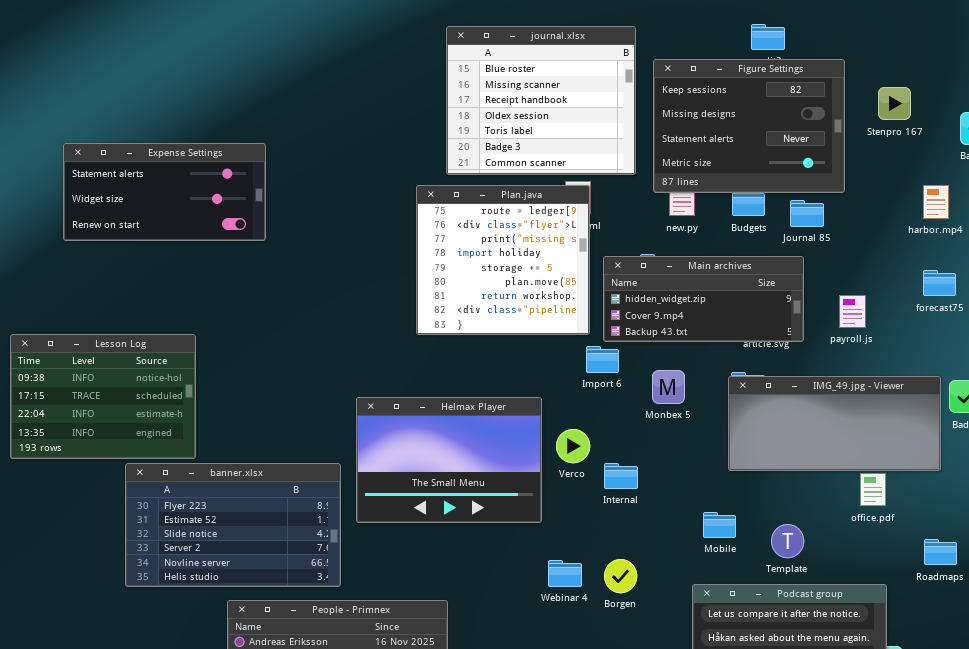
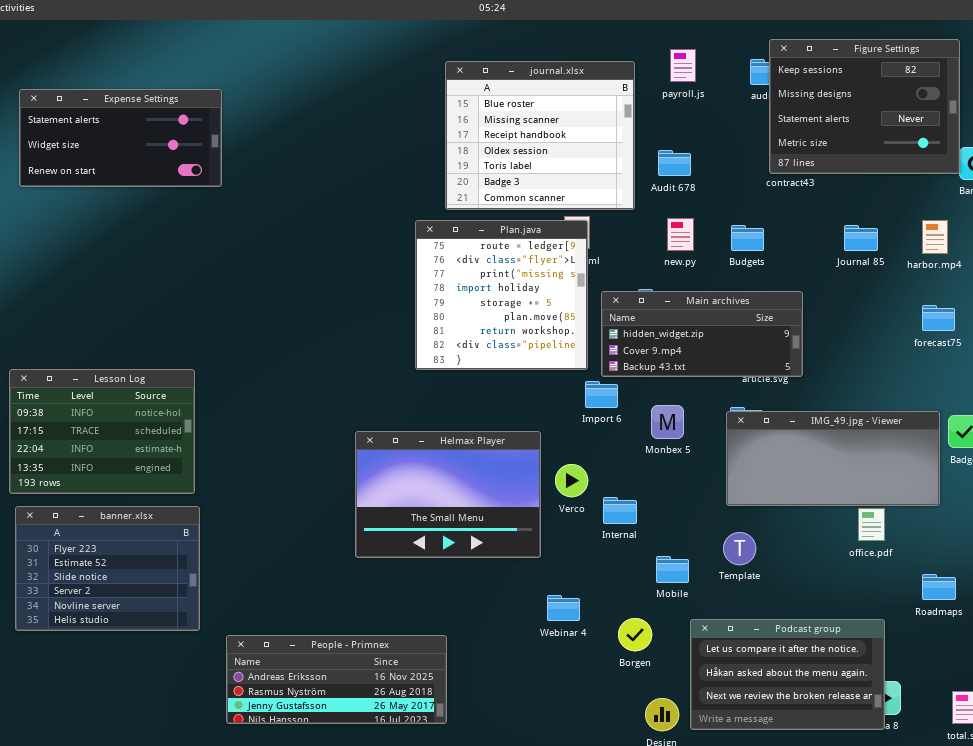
Figure Settings: [653,59,845,193] -> [769,39,960,174], moved
Expense Settings: [63,143,266,241] -> [19,89,222,187], moved
Journal 85: [790,200,824,227] -> [844,225,878,251], moved
payroll.js: [839,295,866,328] -> [670,49,696,82], moved
banner.xlsx: [125,463,341,587] -> [15,506,200,631], moved, resized
Mobile: [703,512,736,538] -> [656,556,689,583], moved
Template: [771,524,804,558] -> [723,532,756,565], moved
Borgen: [604,559,637,593] -> [618,618,652,651], moved

